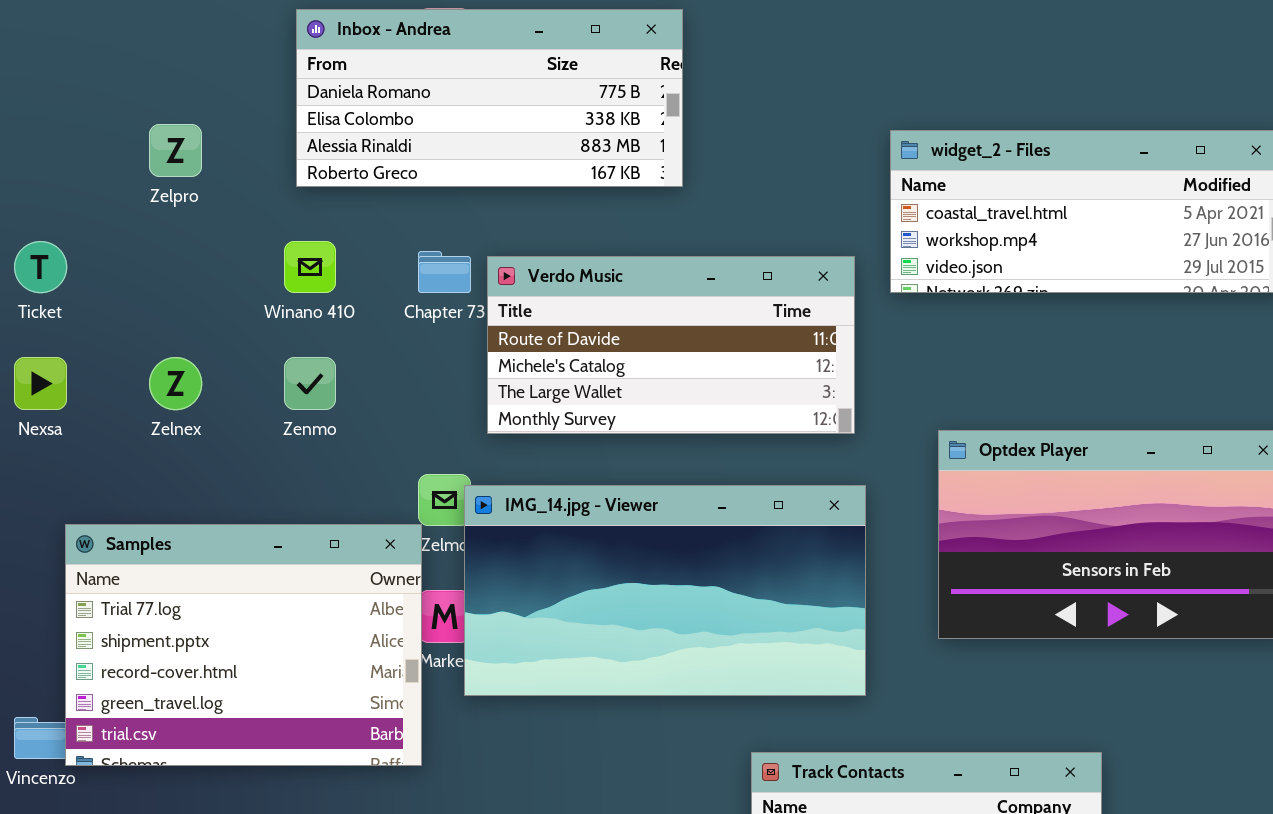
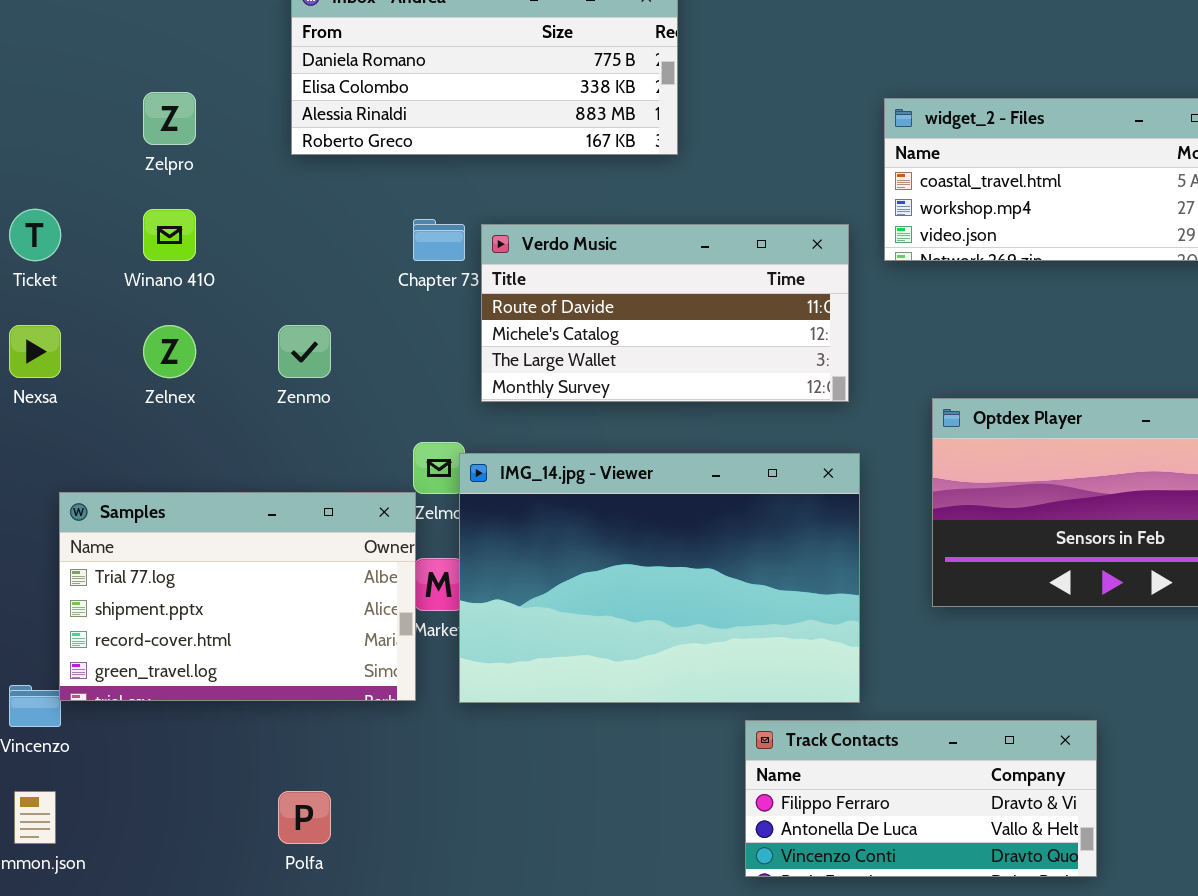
Winano 410: [284,241,336,293] -> [143,209,196,261], moved
IMG_14.jpg - Viewer: [464,485,866,696] -> [459,453,860,703], resized
Samples: [65,524,422,766] -> [59,492,416,701], resized

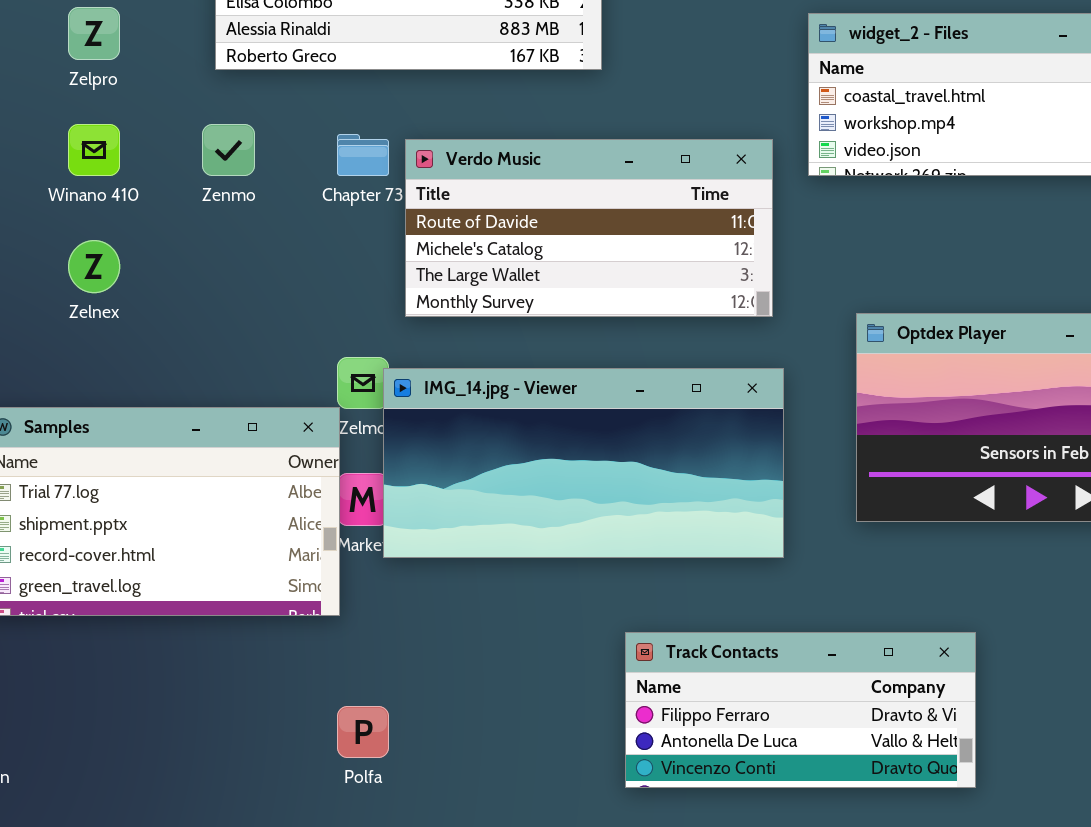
Zenmo: [278,325,331,378] -> [202,124,255,176], moved
IMG_14.jpg - Viewer: [459,453,860,703] -> [383,368,784,558], resized
Track Contacts: [745,720,1097,877] -> [625,632,976,788], moved
Polfa: [278,791,331,844] -> [337,706,389,758], moved

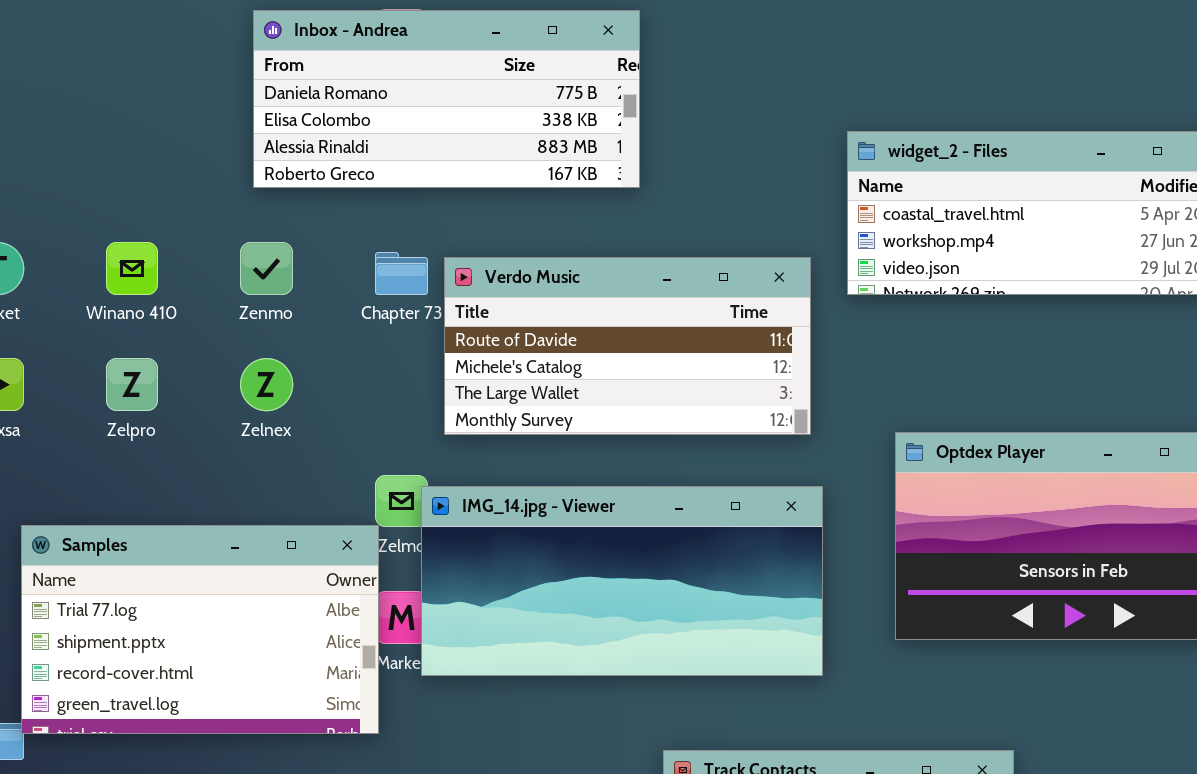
Zelpro: [68,7,120,60] -> [106,358,158,411], moved
Zelnex: [68,240,120,293] -> [240,358,293,411], moved

